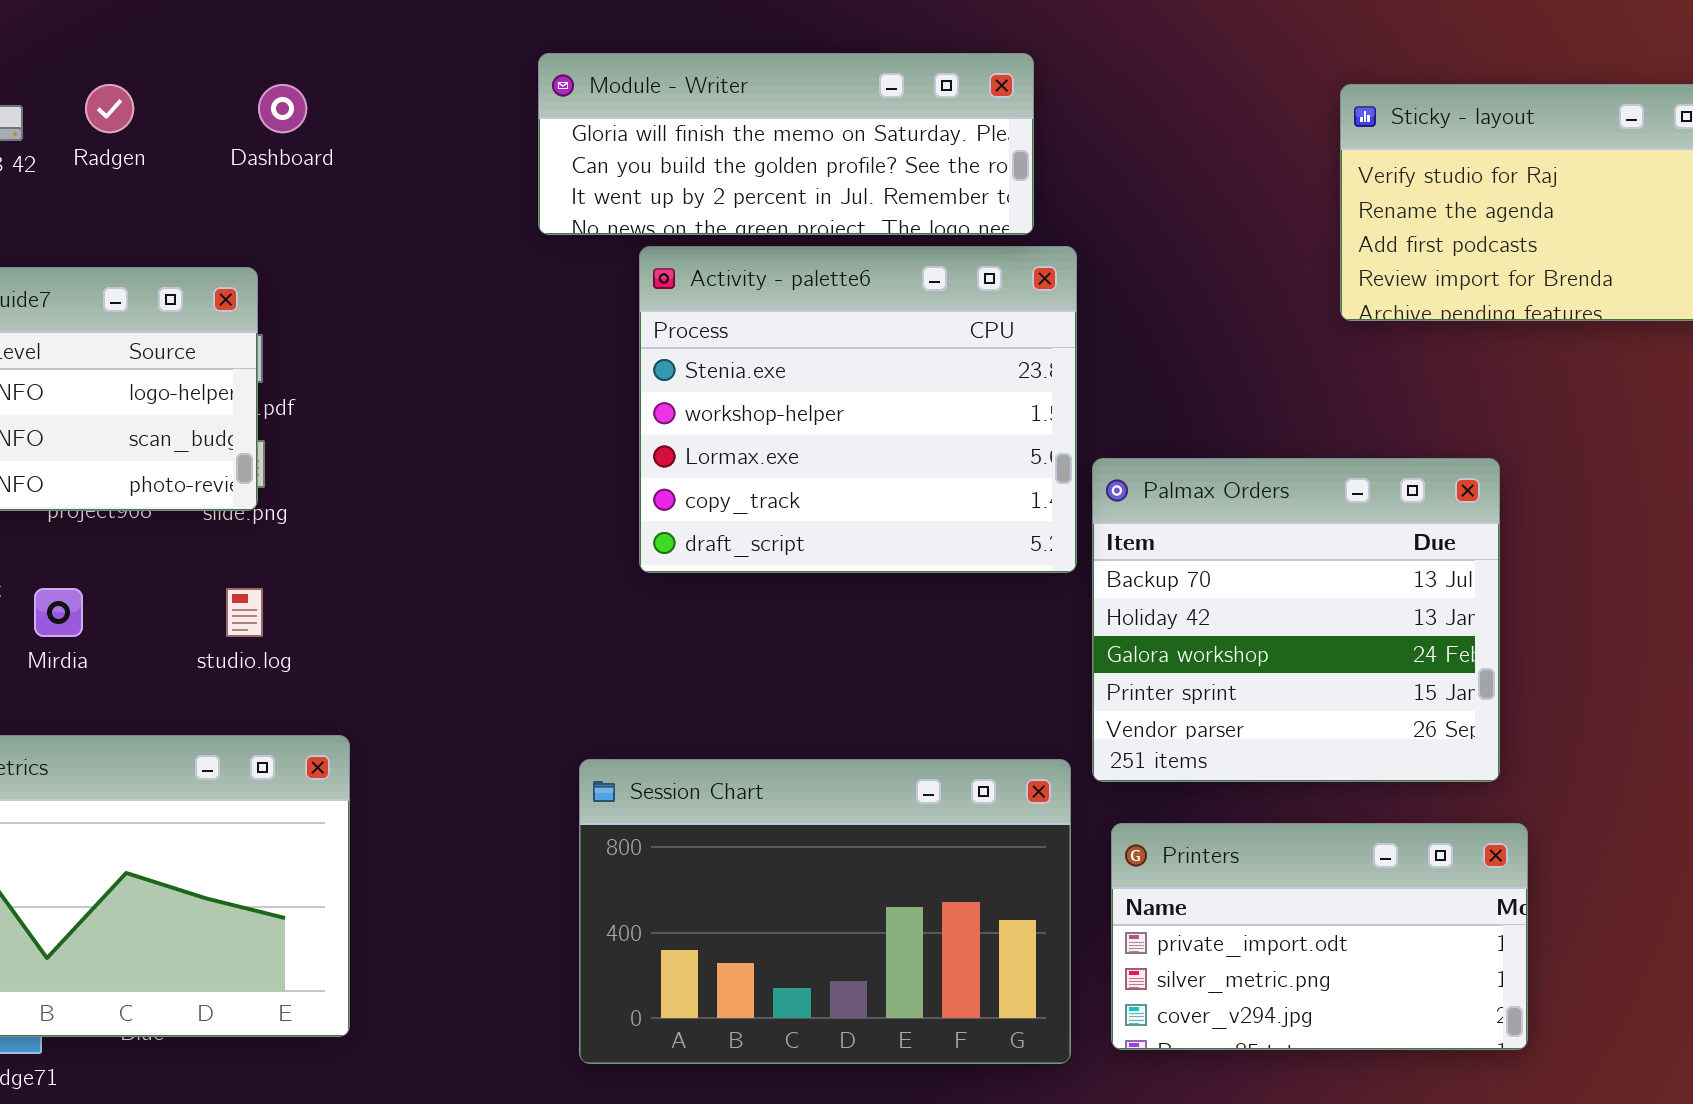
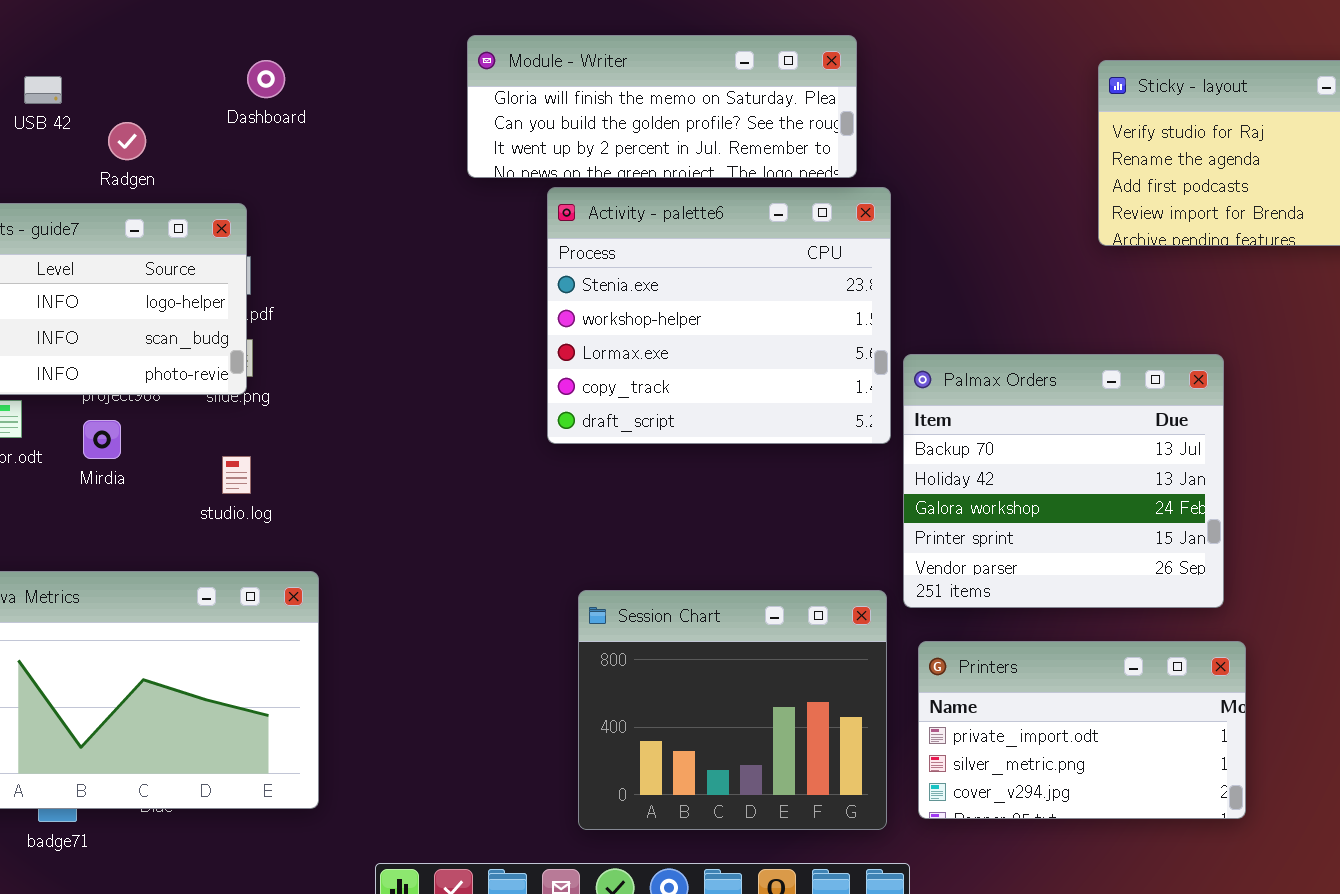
Radgen: [85,84,134,133] -> [108,122,146,160], moved
Mirdia: [34,588,83,637] -> [83,420,121,459], moved
Session Chart: [579,759,1071,1064] -> [578,590,887,830], resized

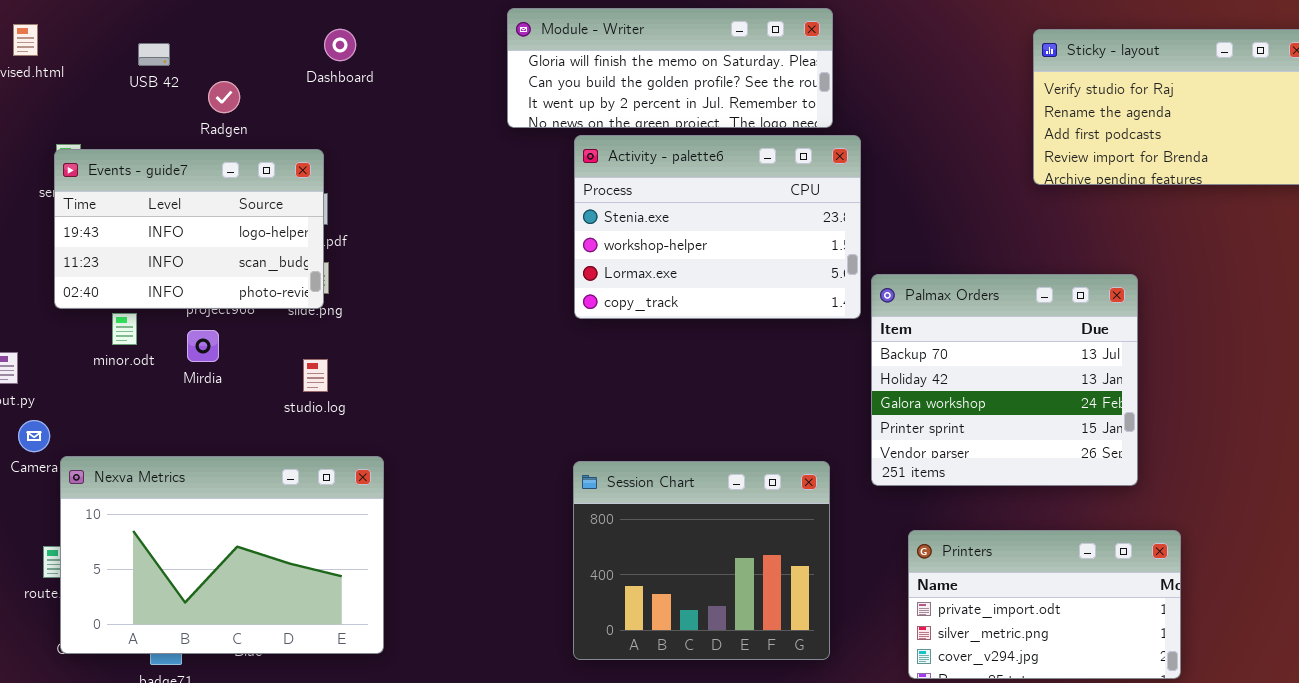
Activity - palette6: [547,187,891,444] -> [574,135,861,319], resized
Session Chart: [578,590,887,830] -> [573,461,830,660], moved
Printers: [918,641,1246,819] -> [908,530,1181,679], moved

